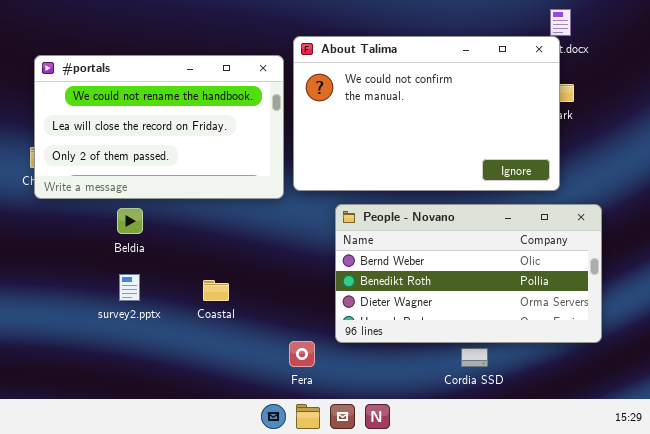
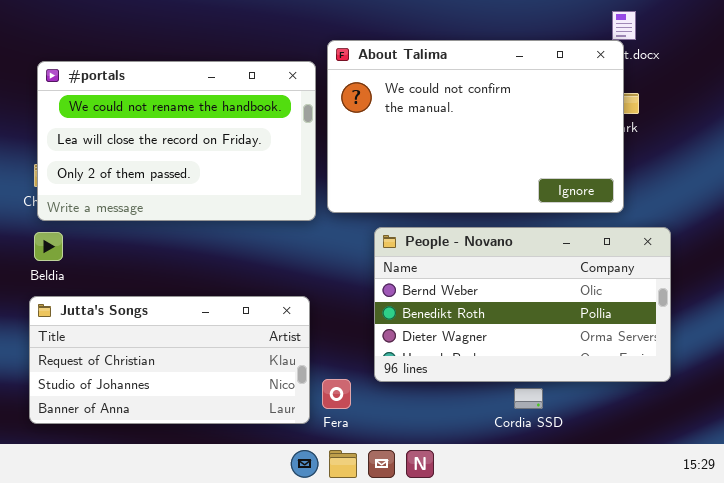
Beldia: [117,208,143,234] -> [34,232,63,261], moved
Jutta's Songs: none -> [29,296,310,424], opened

